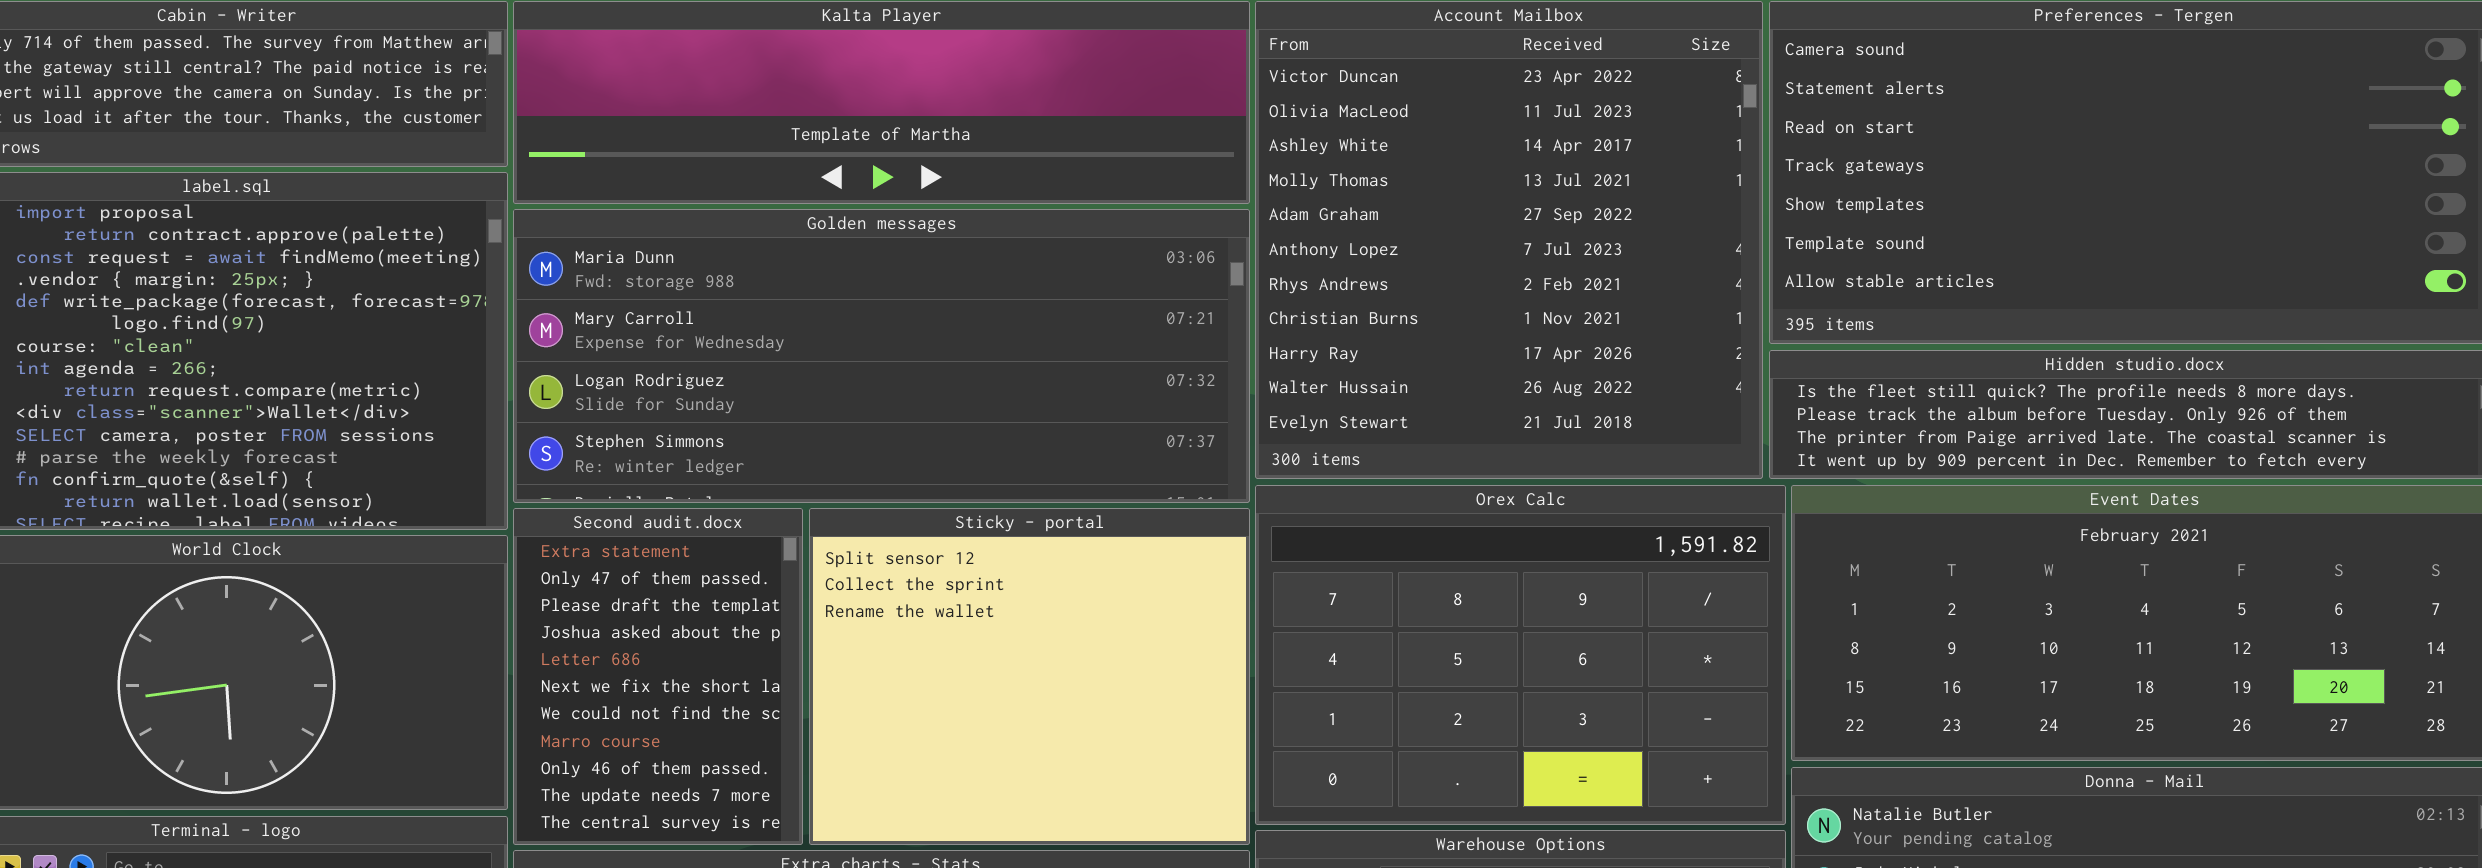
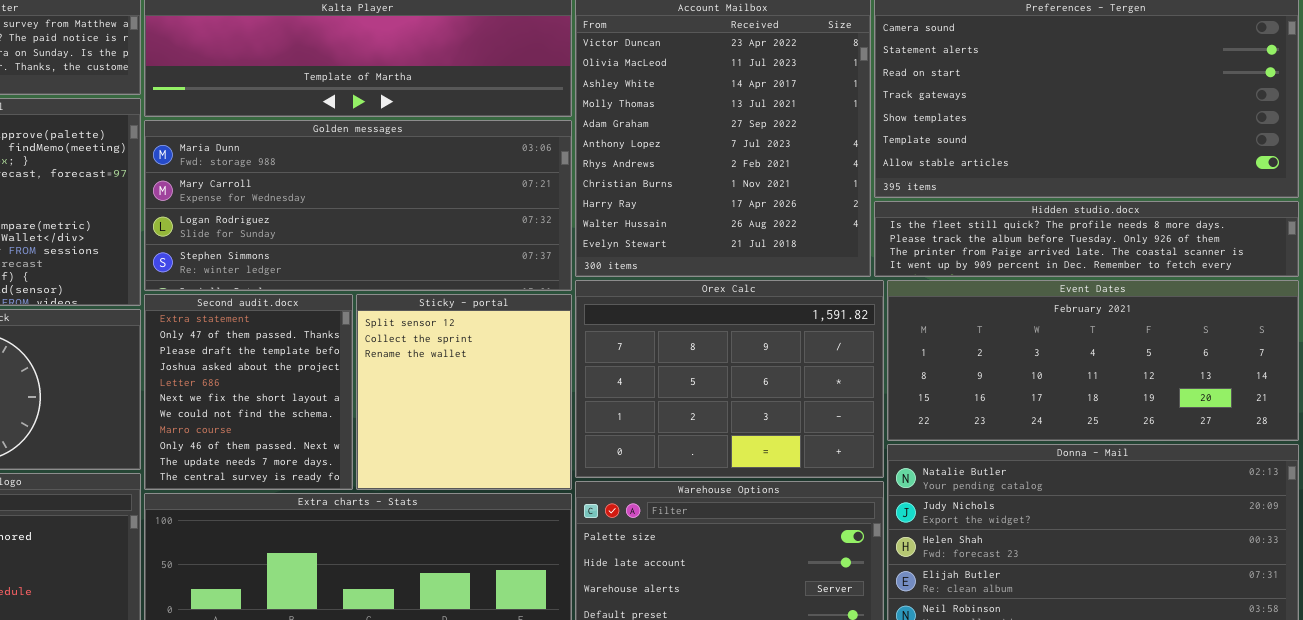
Second audit.docx: [513,508,803,845] -> [144,294,353,490], resized
Sticky - portal: [809,508,1250,845] -> [356,294,572,490], resized

